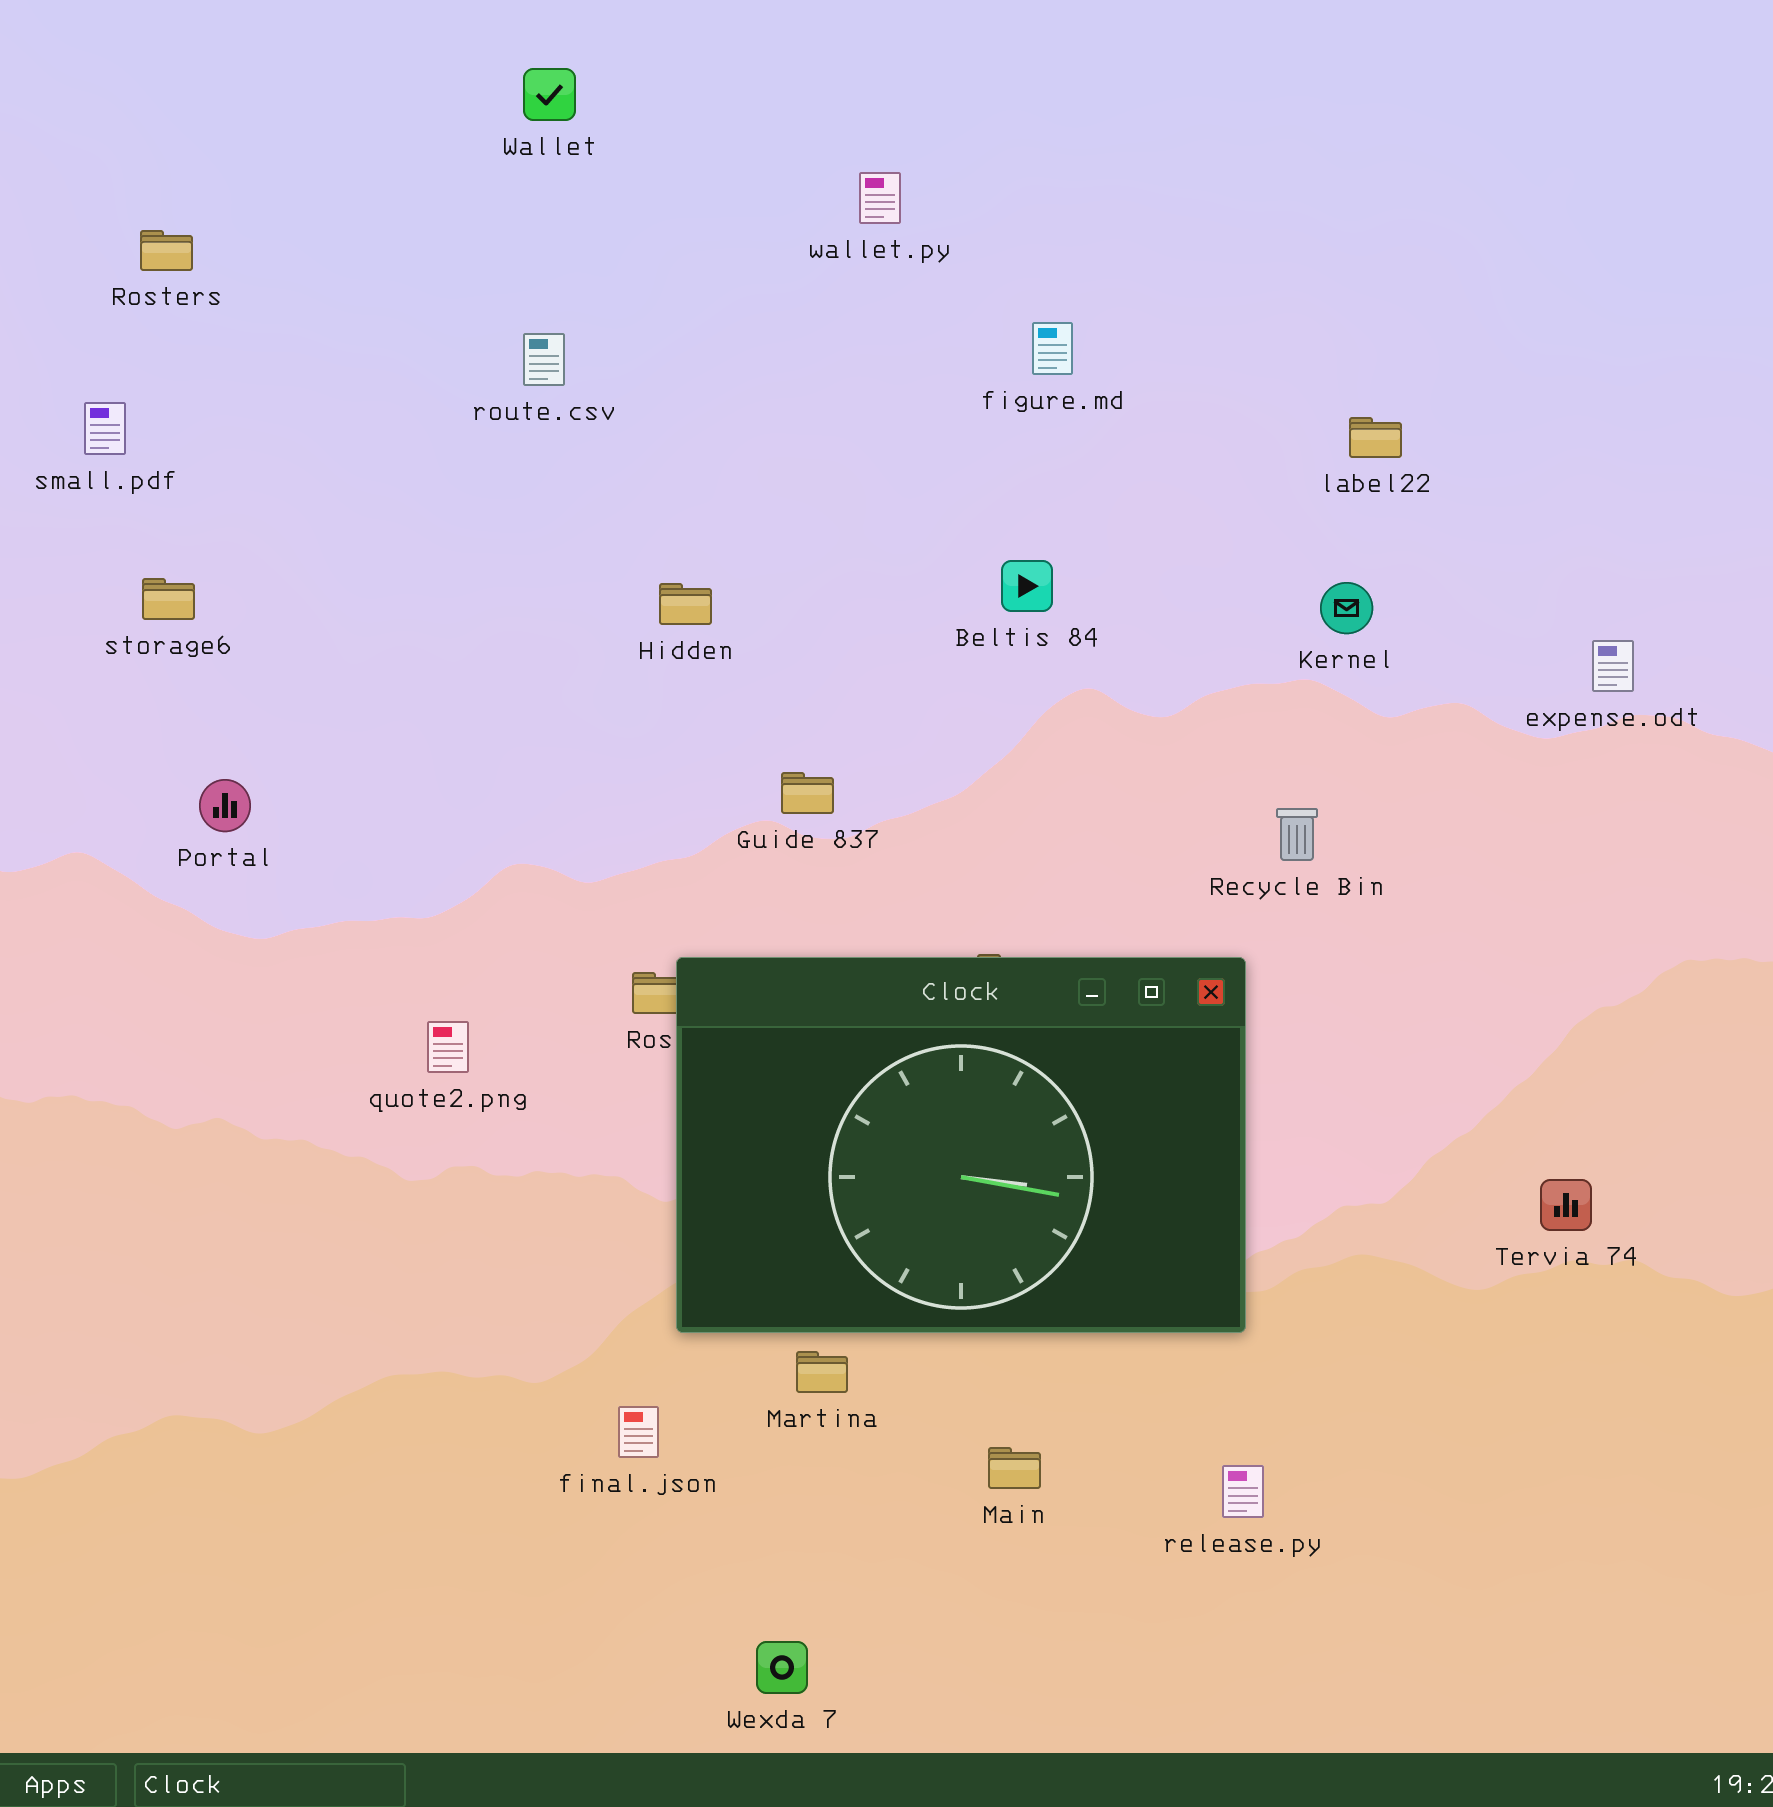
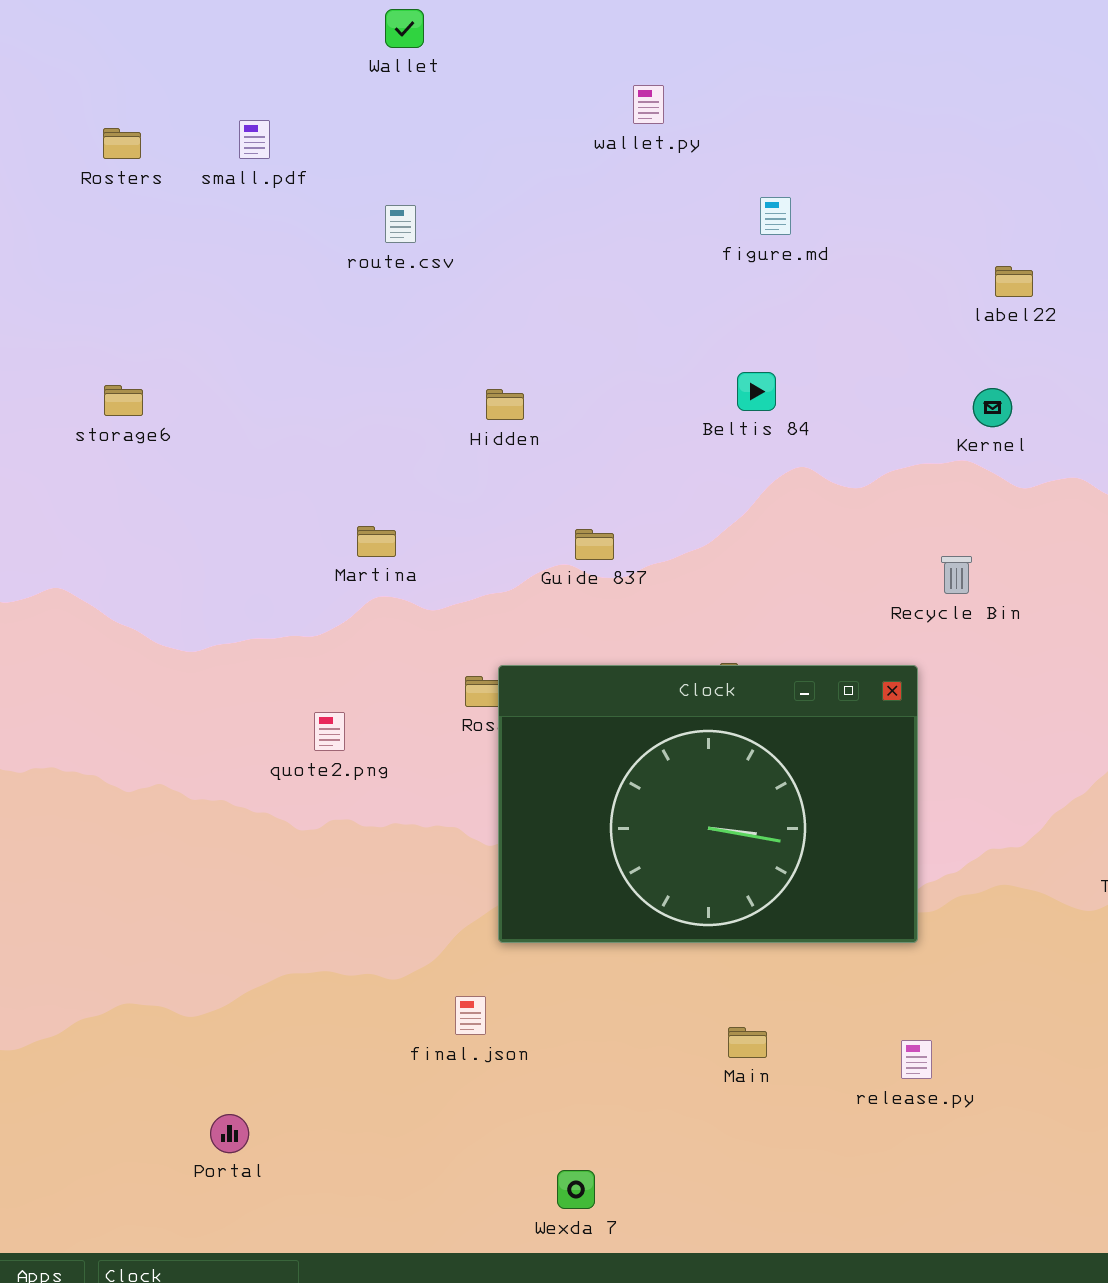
small.pdf: [84,402,126,455] -> [239,120,270,159], moved
Portal: [199,779,251,832] -> [210,1114,249,1153], moved
Martina: [796,1351,848,1393] -> [357,526,396,557], moved

